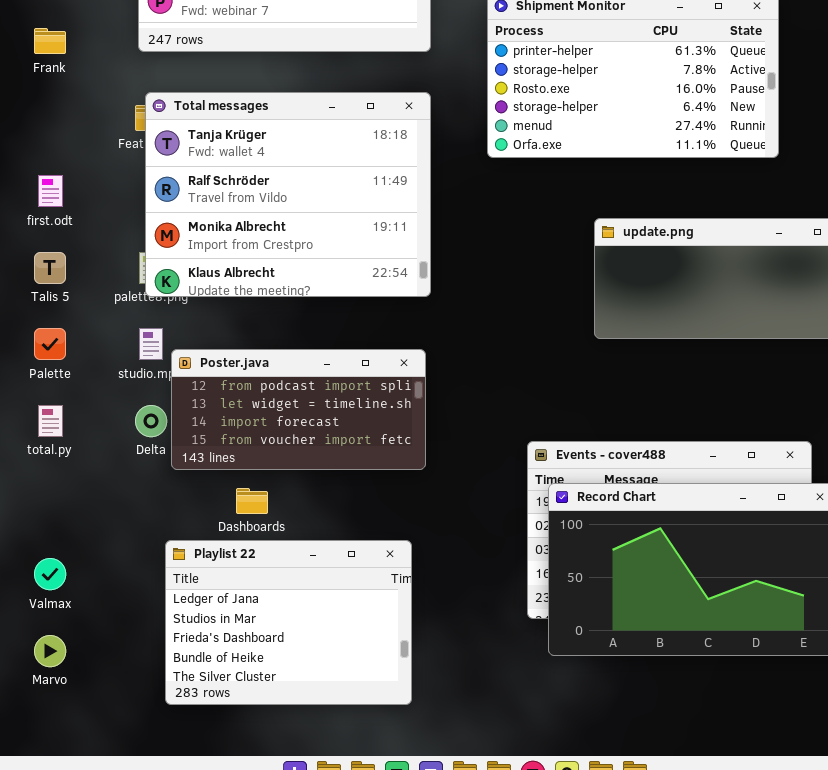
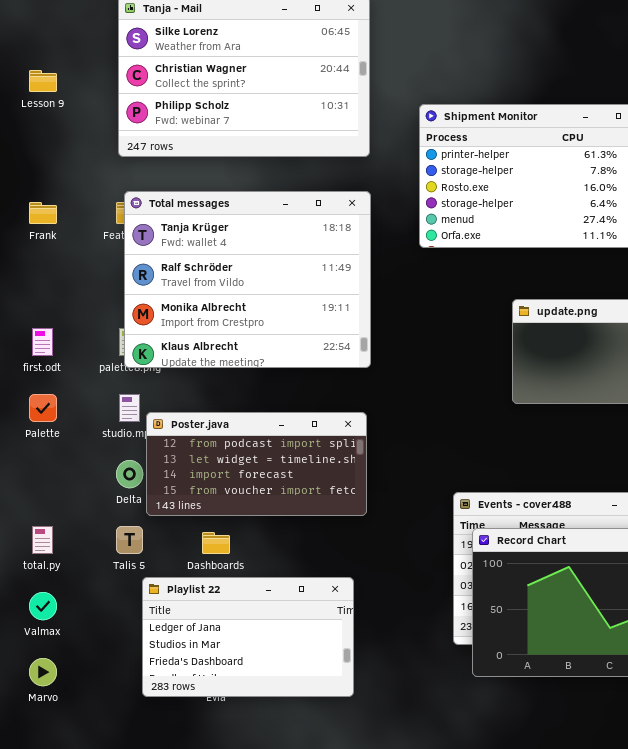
Frank: [34,28,66,54] -> [29,202,57,224], moved
first.odt: [38,175,63,207] -> [32,328,53,356], moved
Talis 5: [34,252,66,284] -> [116,526,143,554], moved
total.py: [38,405,63,437] -> [32,526,53,554], moved
Playlist 22: [165,540,412,705] -> [142,577,354,697], resized

